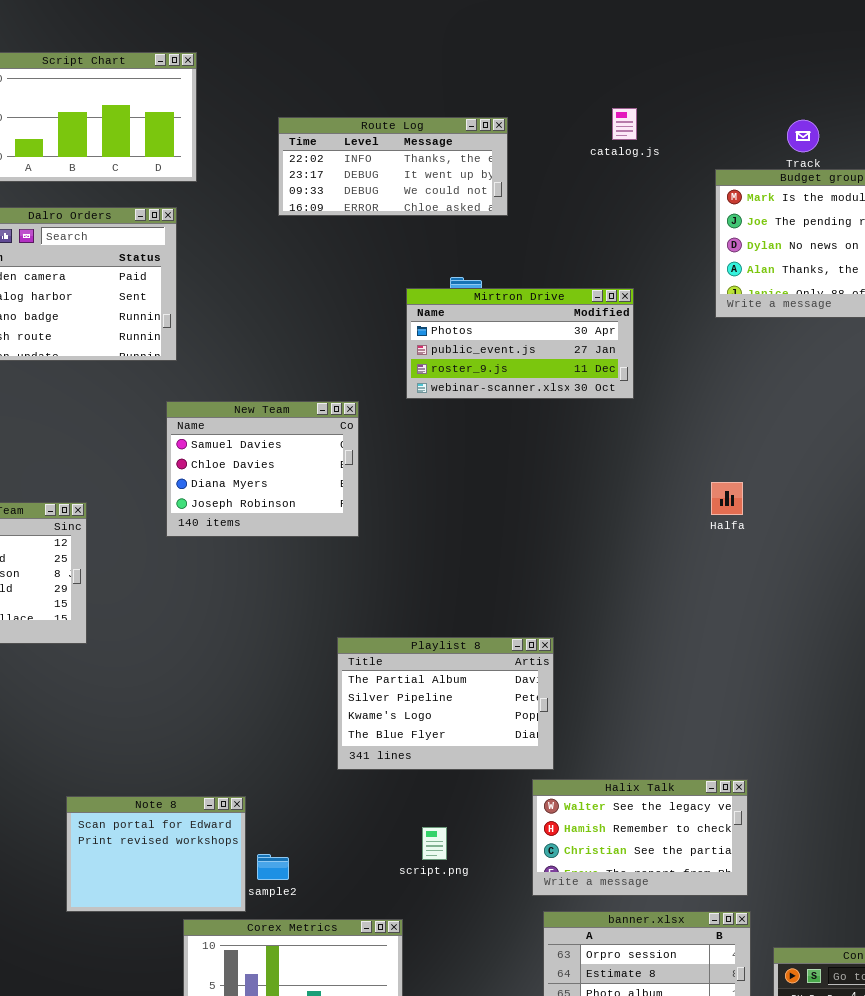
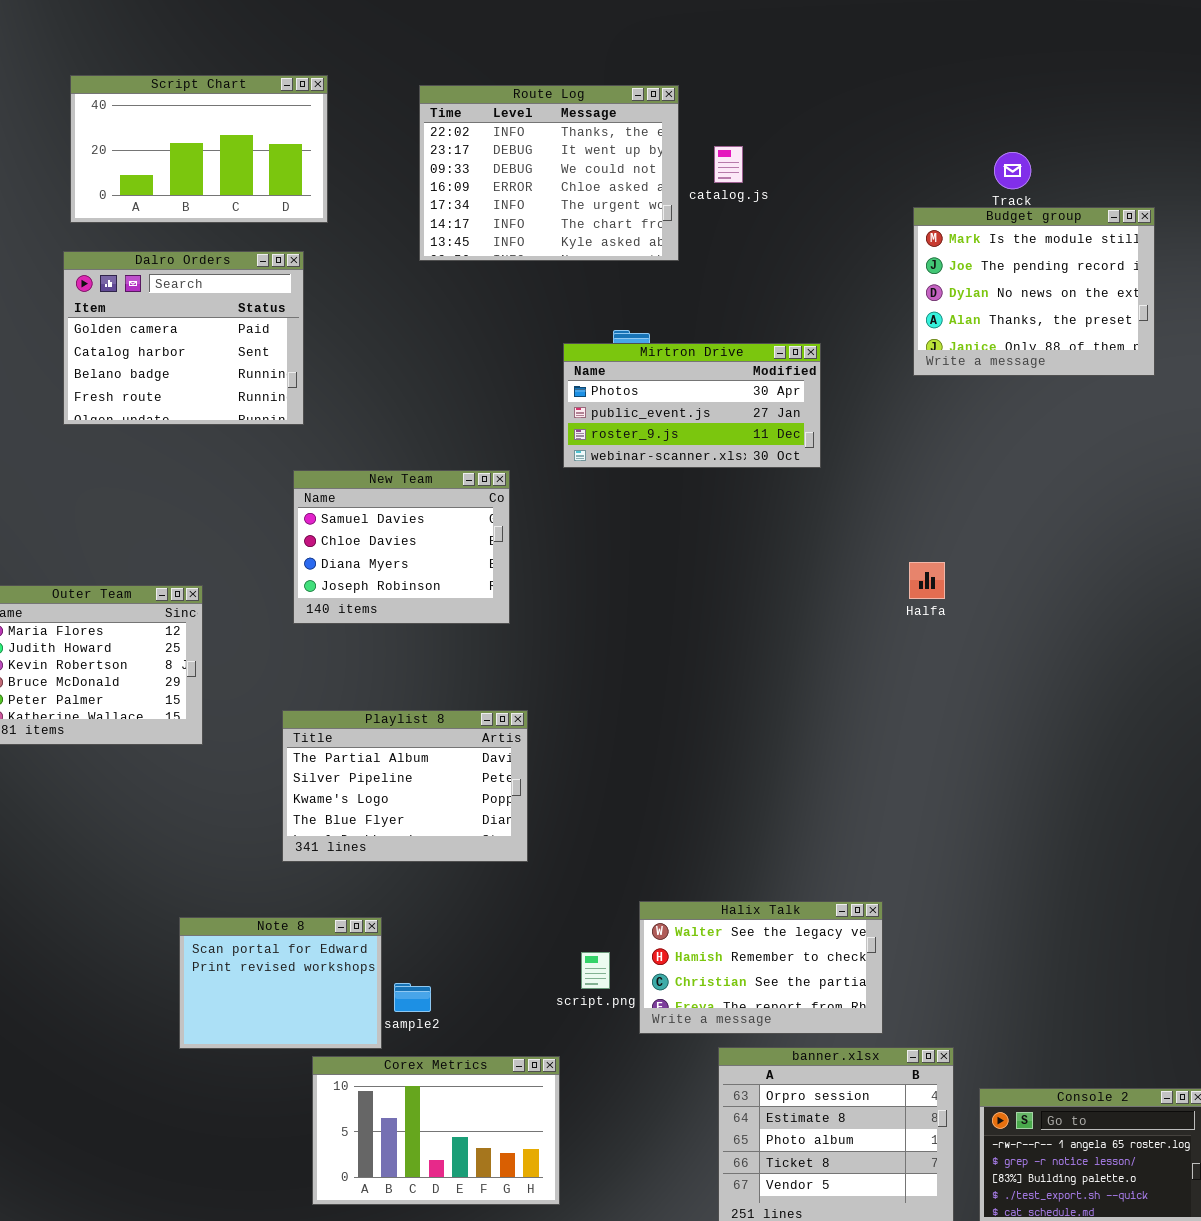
catalog.js: [612,108,637,140] -> [714,146,743,183], moved
Route Log: [278,117,508,216] -> [419,85,679,261], resized
Playlist 8: [337,637,554,770] -> [282,710,528,862], moved
Halix Talk: [532,779,748,896] -> [639,901,883,1034], moved

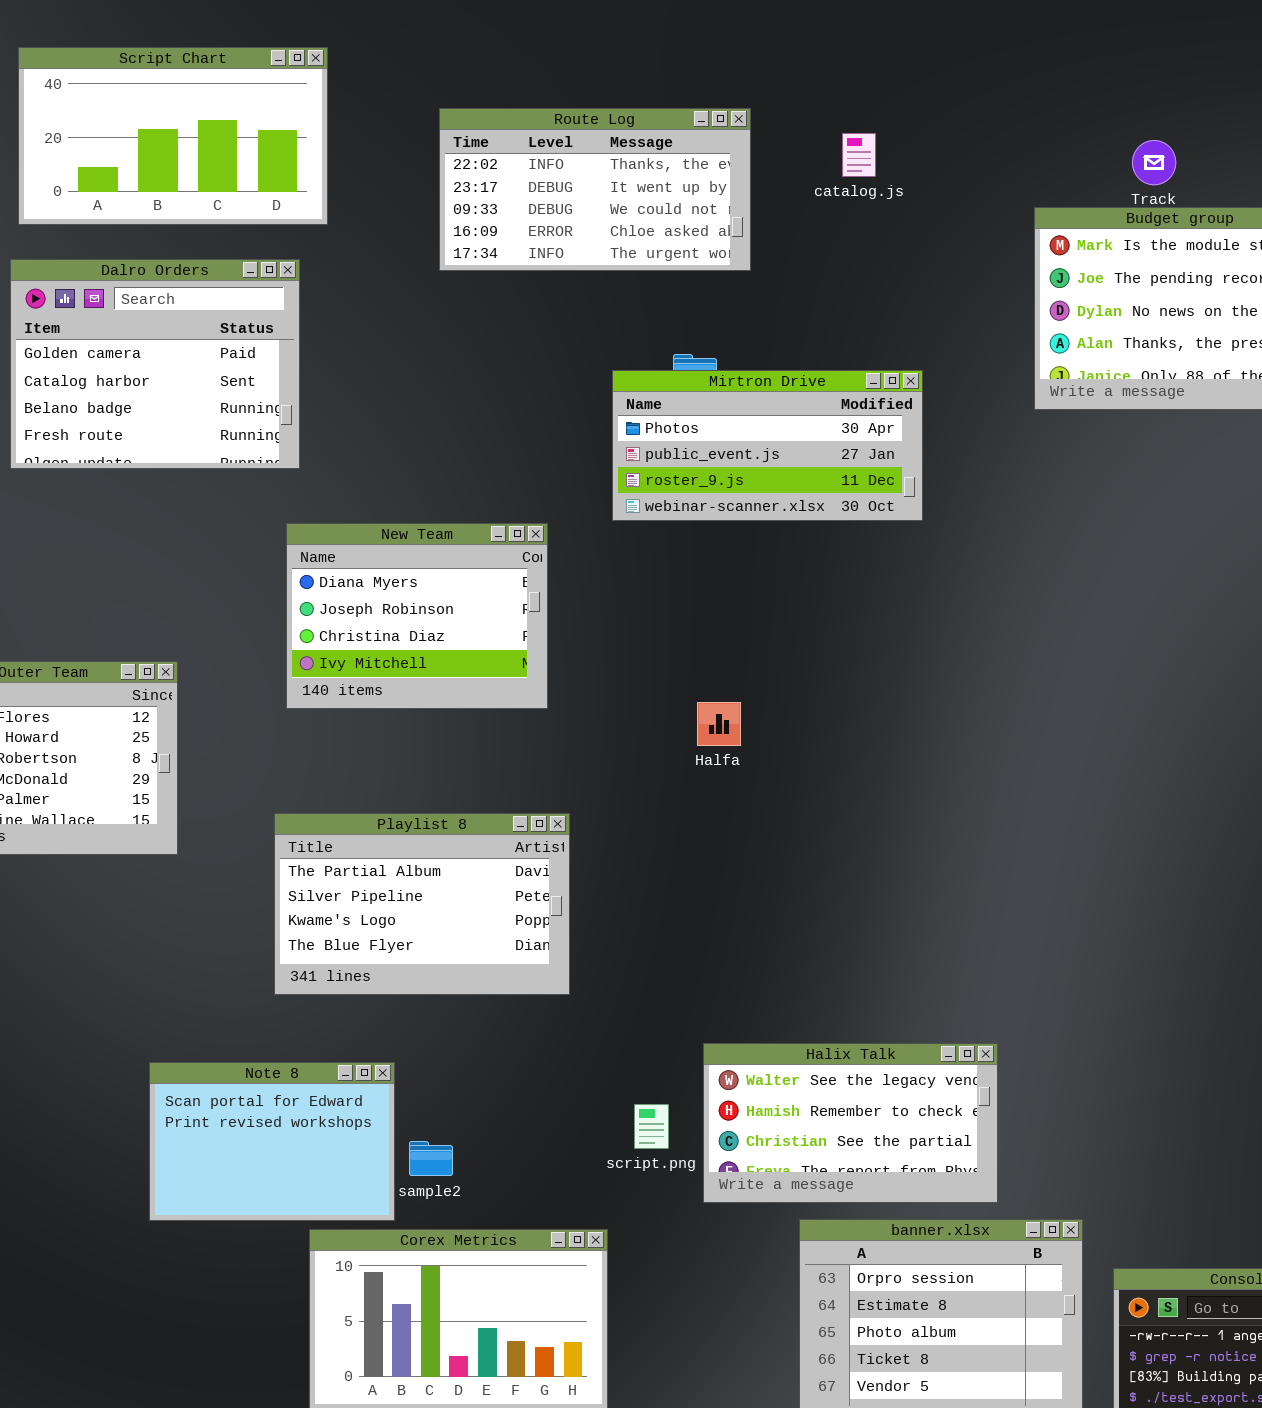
Route Log: [419,85,679,261] -> [439,108,751,271], resized
catalog.js: [714,146,743,183] -> [842,133,876,177], moved
New Team: [293,470,510,624] -> [286,523,548,709], scrolled down 2 rows
Halfa: [909,562,945,599] -> [697,702,741,746], moved

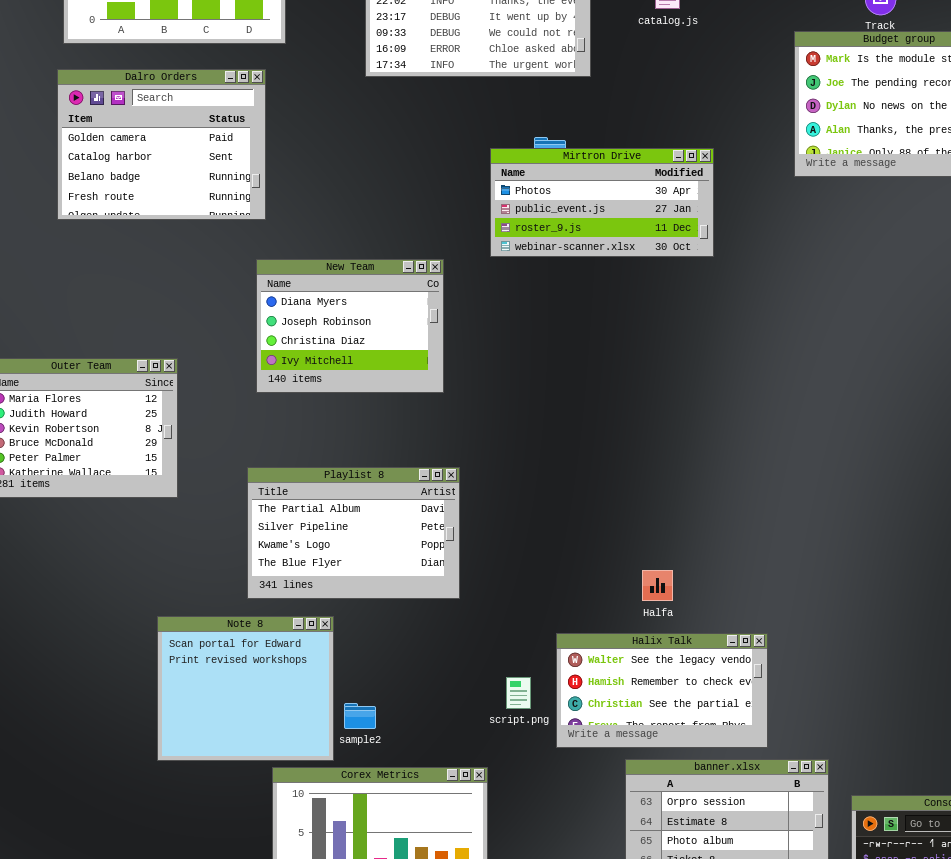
Halfa: [697,702,741,746] -> [642,570,673,601], moved
Note 8: [149,1062,395,1221] -> [157,616,334,761], resized

